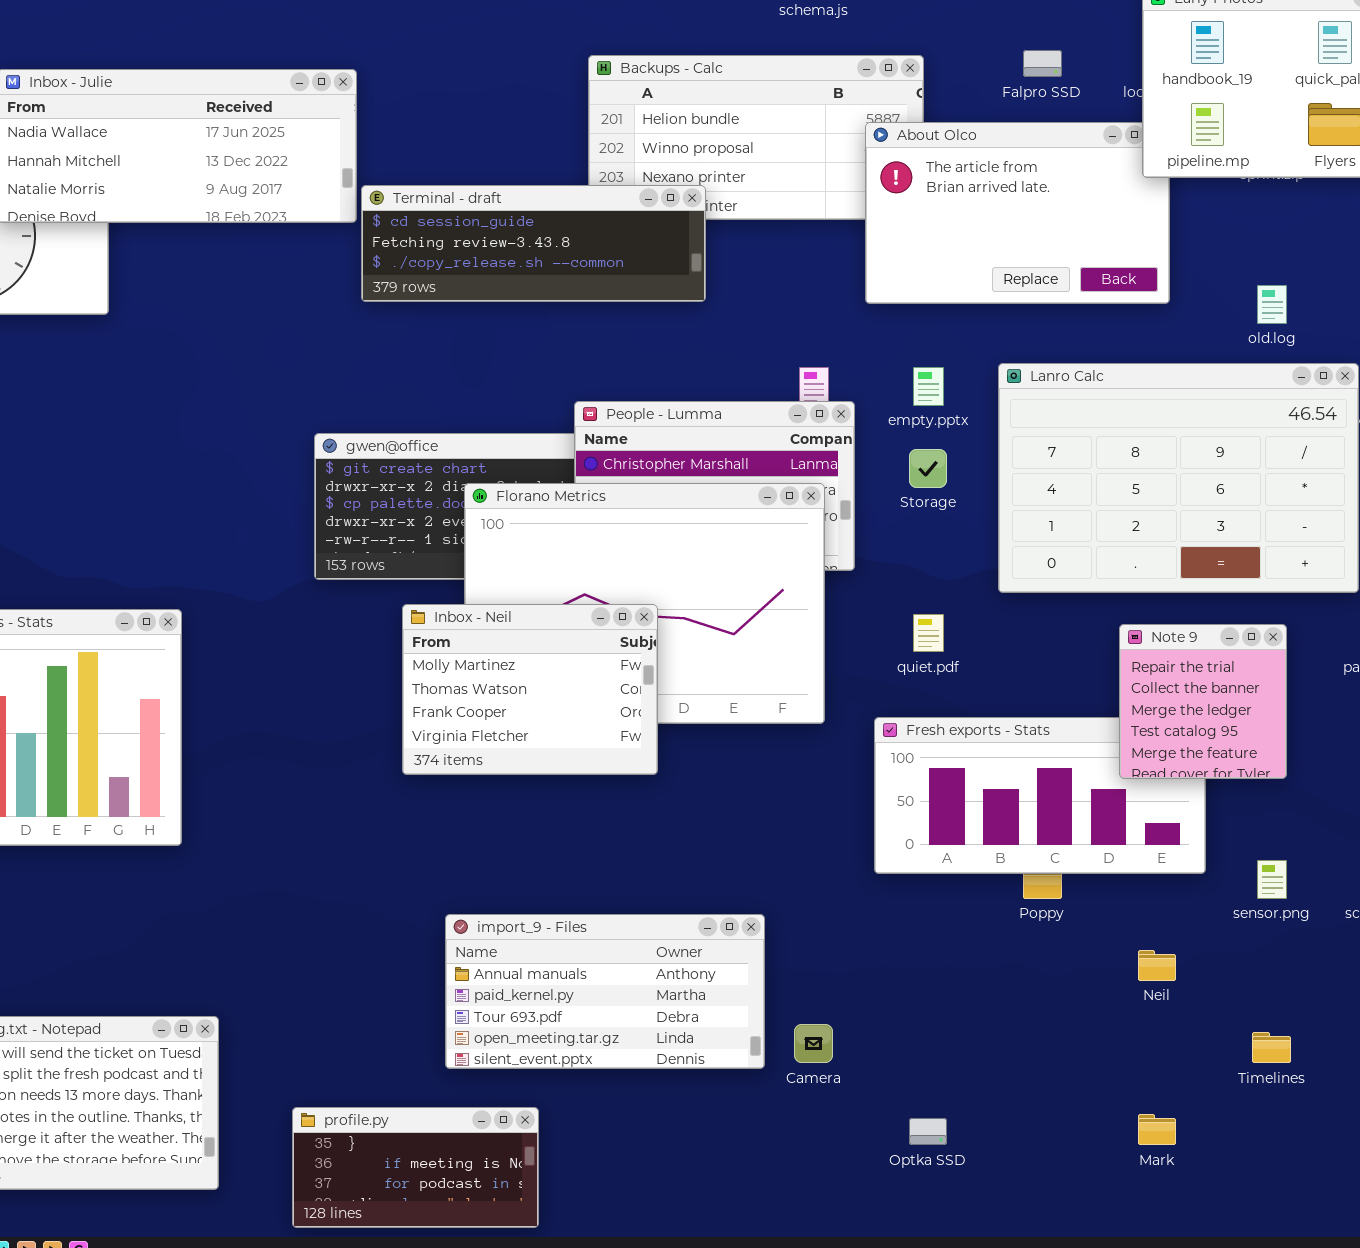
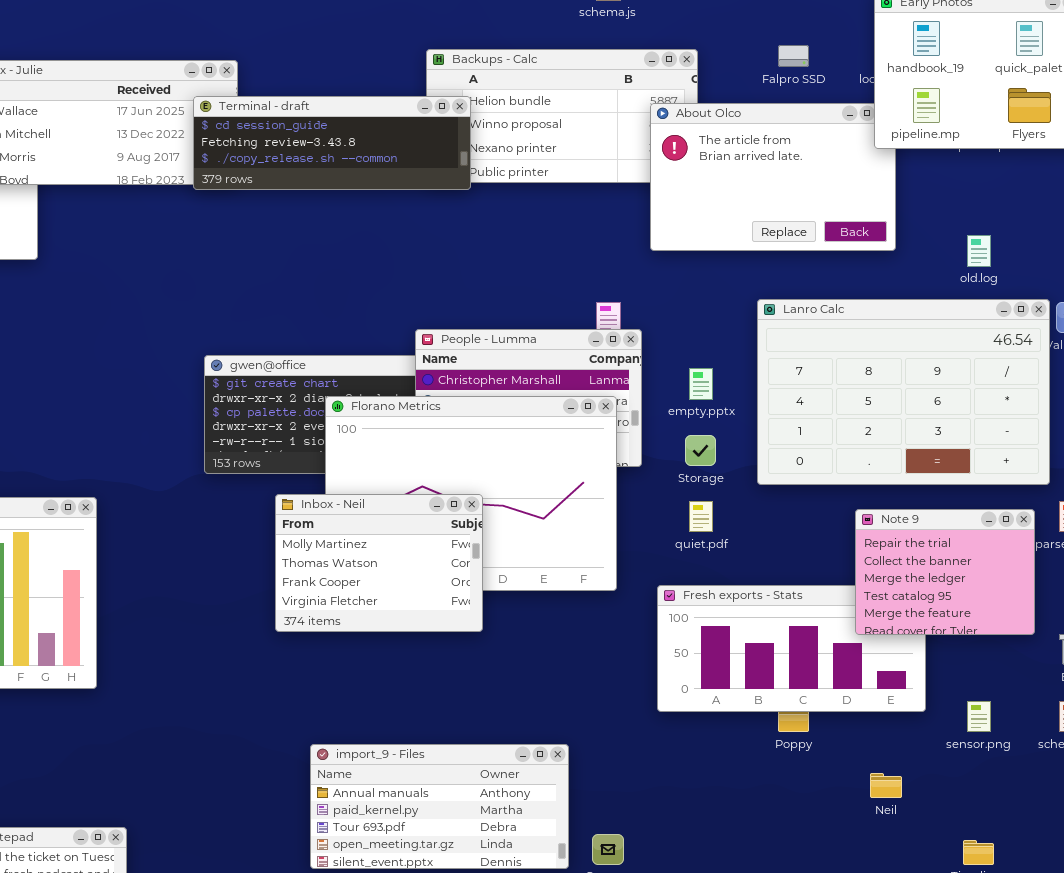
Terminal - draft: [361,185,706,302] -> [193,96,471,190], moved
empty.pptx: [913,367,944,406] -> [689,368,713,400], moved
Storage: [909,449,947,488] -> [685,435,716,466], moved
Note 9: [1119,624,1287,779] -> [855,509,1035,635], resized

